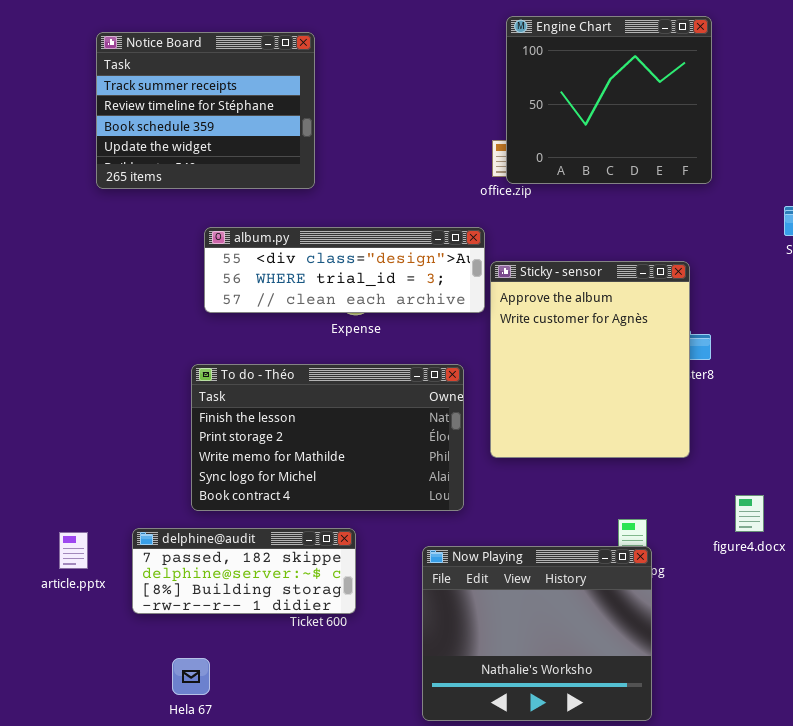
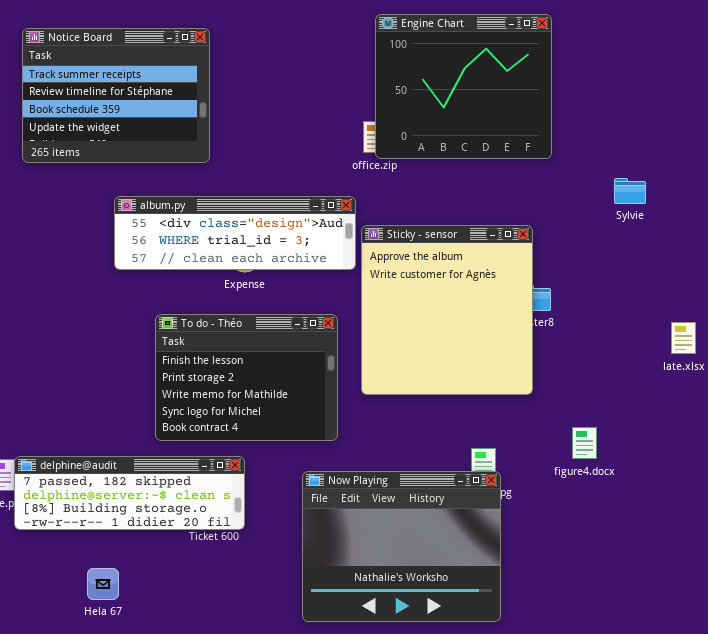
To do - Théo: [191,364,464,511] -> [155,314,338,441], resized
delphine@audit: [132,528,356,614] -> [14,456,245,530], resized

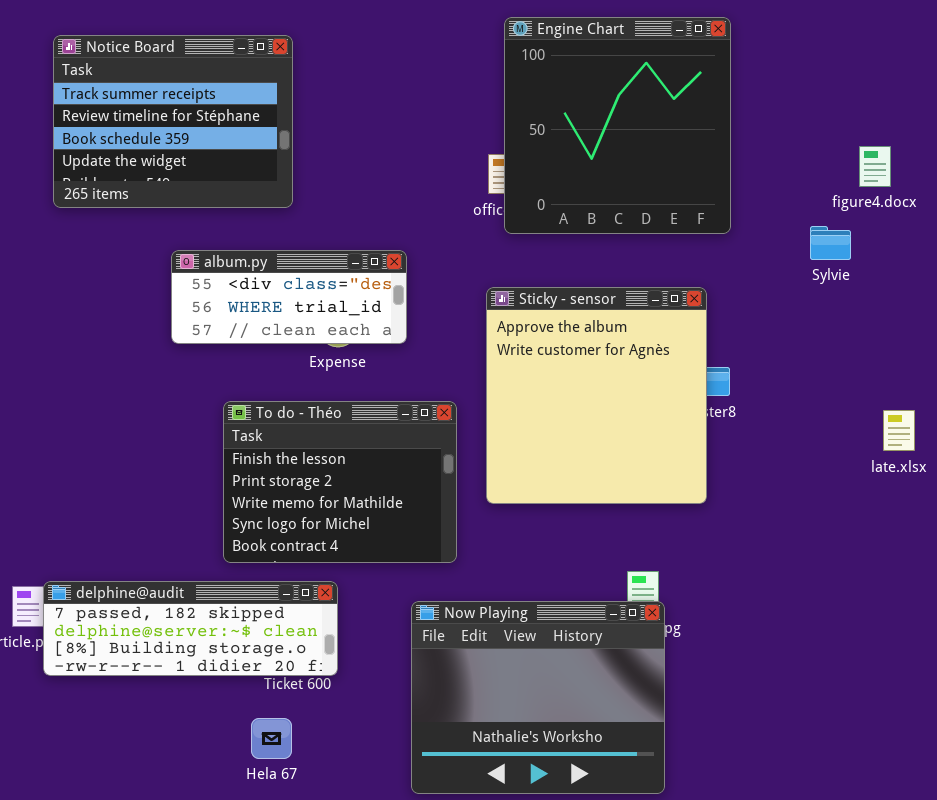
Engine Chart: [375,14,552,159] -> [504,17,731,234], resized
album.py: [114,196,356,270] -> [171,250,407,344], resized
figure4.docx: [572,427,597,459] -> [859,146,891,187], moved
Hela 67: [87,568,119,600] -> [251,718,292,759], moved

